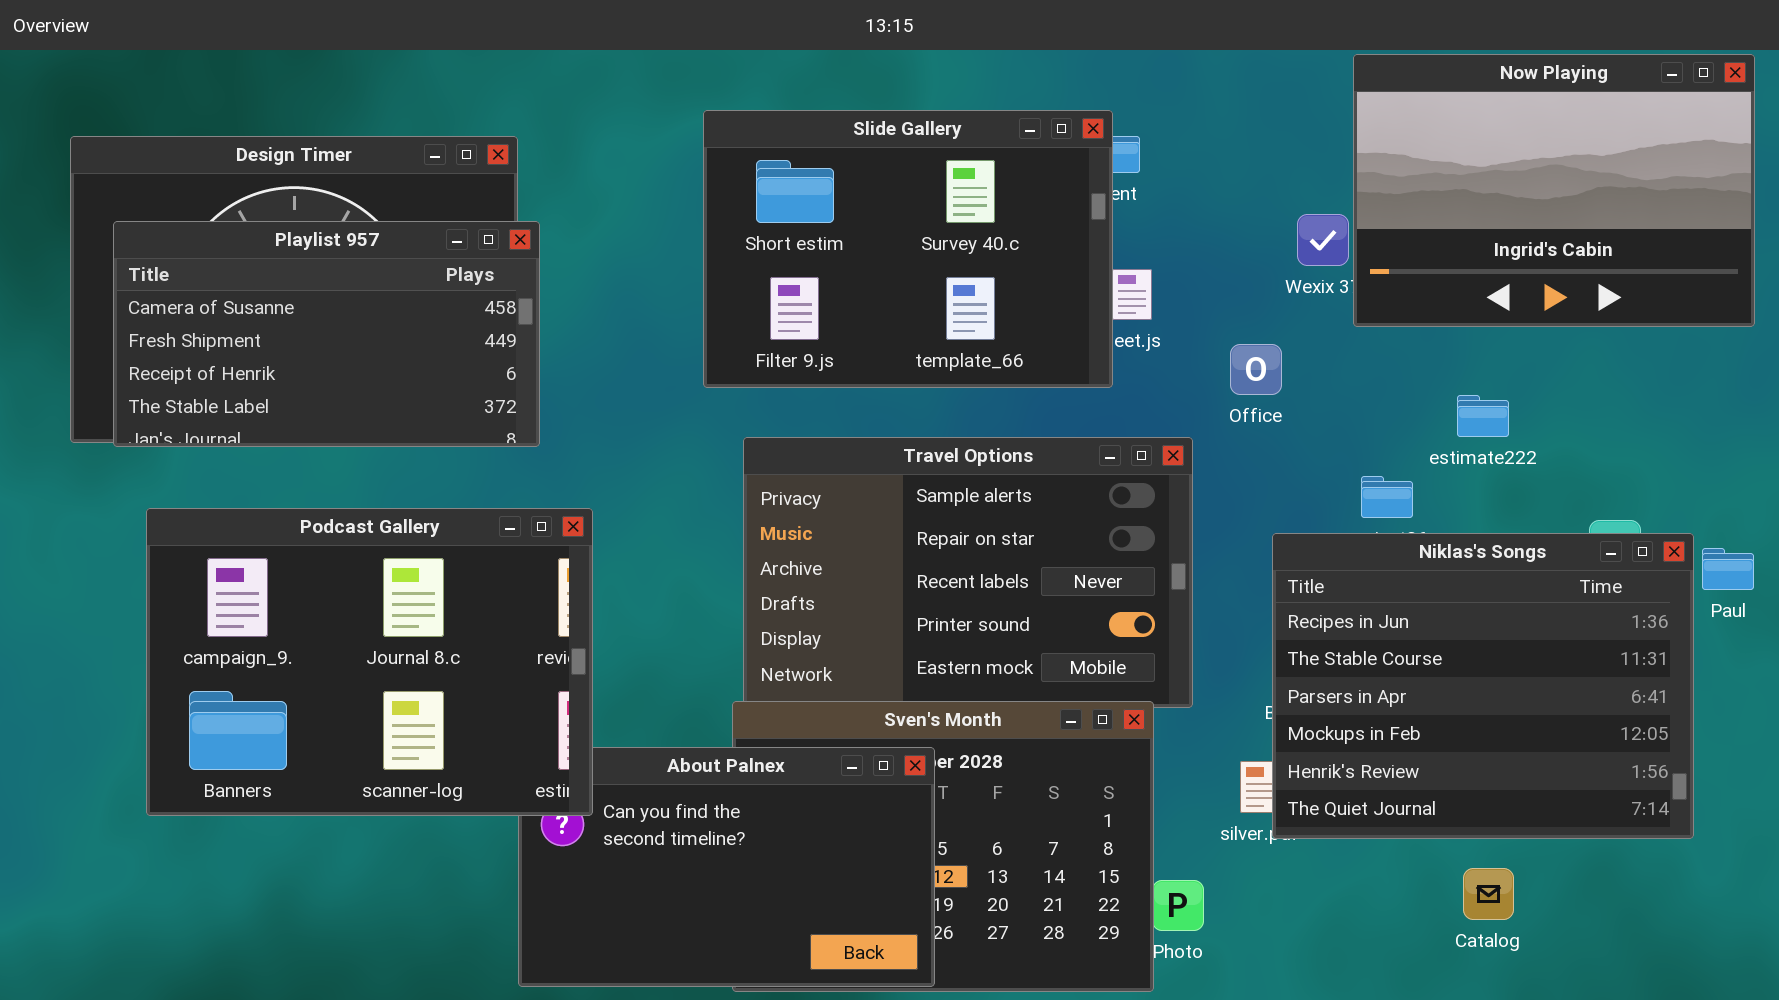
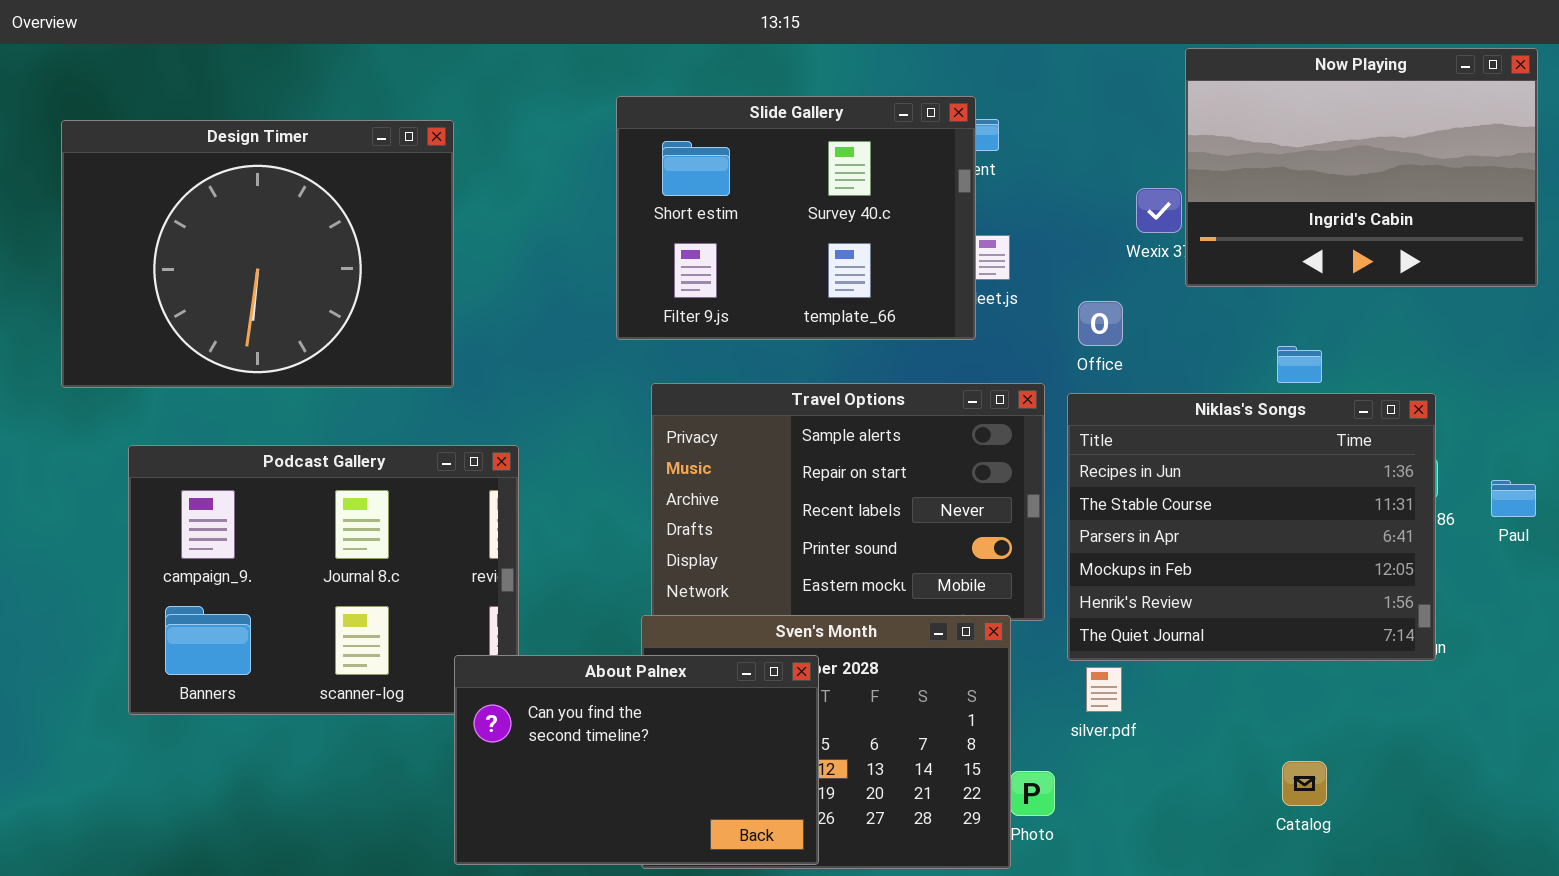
Playlist 957: [113,221,540,447] -> none, closed
Niklas's Songs: [1272,533,1694,839] -> [1067,393,1436,661], moved
About Palnex: [518,747,935,987] -> [454,655,819,865], raised

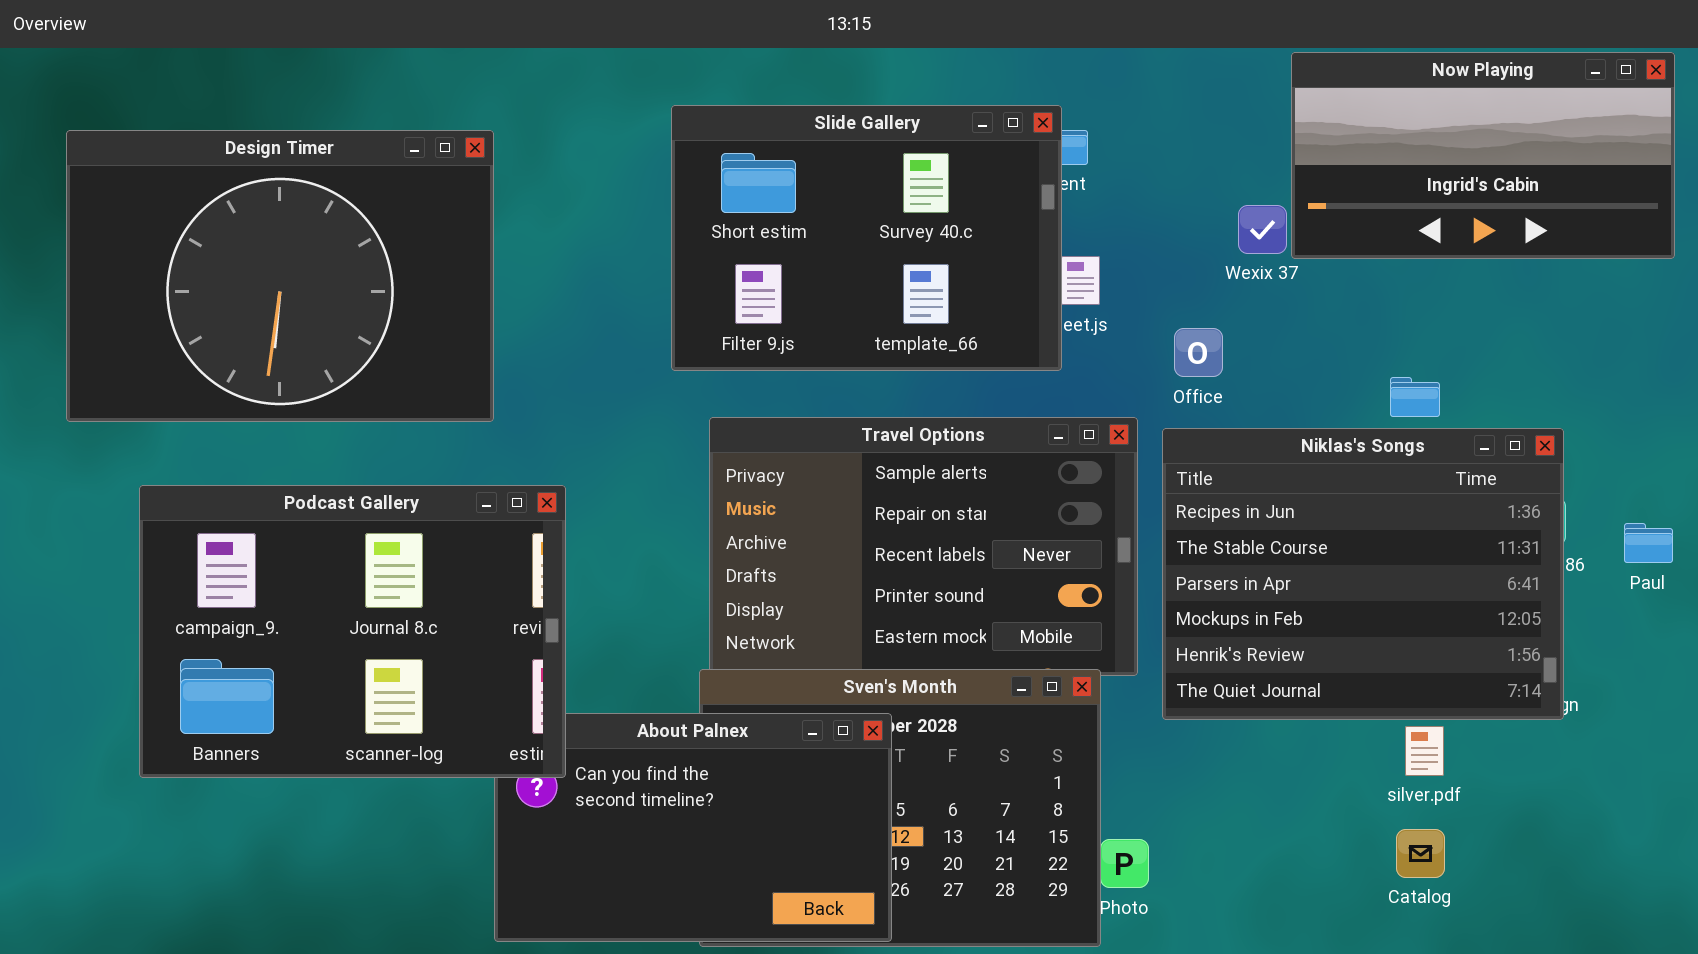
Now Playing: [1185,48,1538,287] -> [1291,52,1675,259], resized
Podcast Gallery: [128,445,519,715] -> [139,485,566,778], raised
silver.pdf: [1086,667,1122,712] -> [1405,726,1444,776], moved

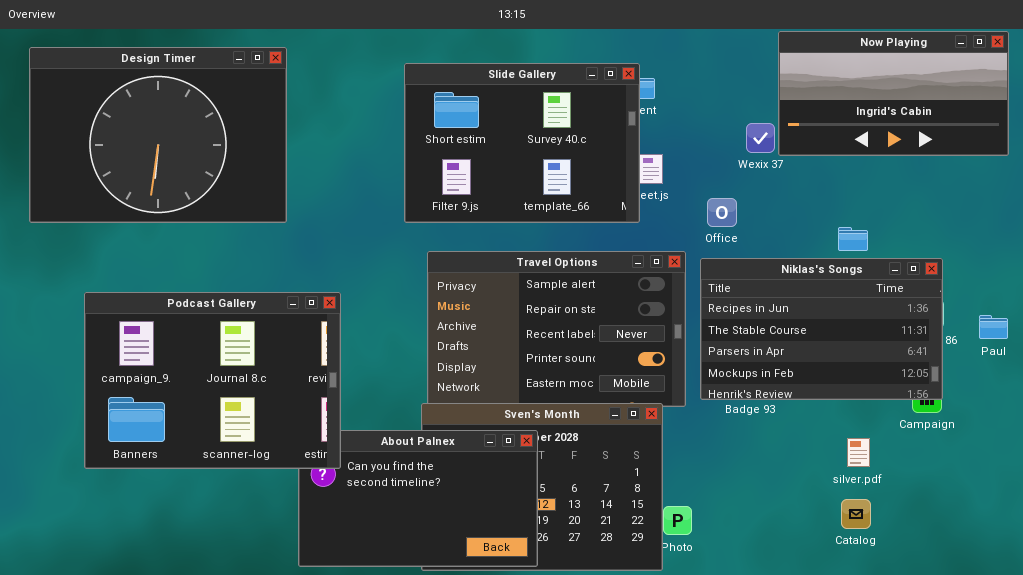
Design Timer: [66,130,494,422] -> [29,47,287,223], moved
Niklas's Songs: [1162,428,1564,720] -> [700,258,943,400], resized

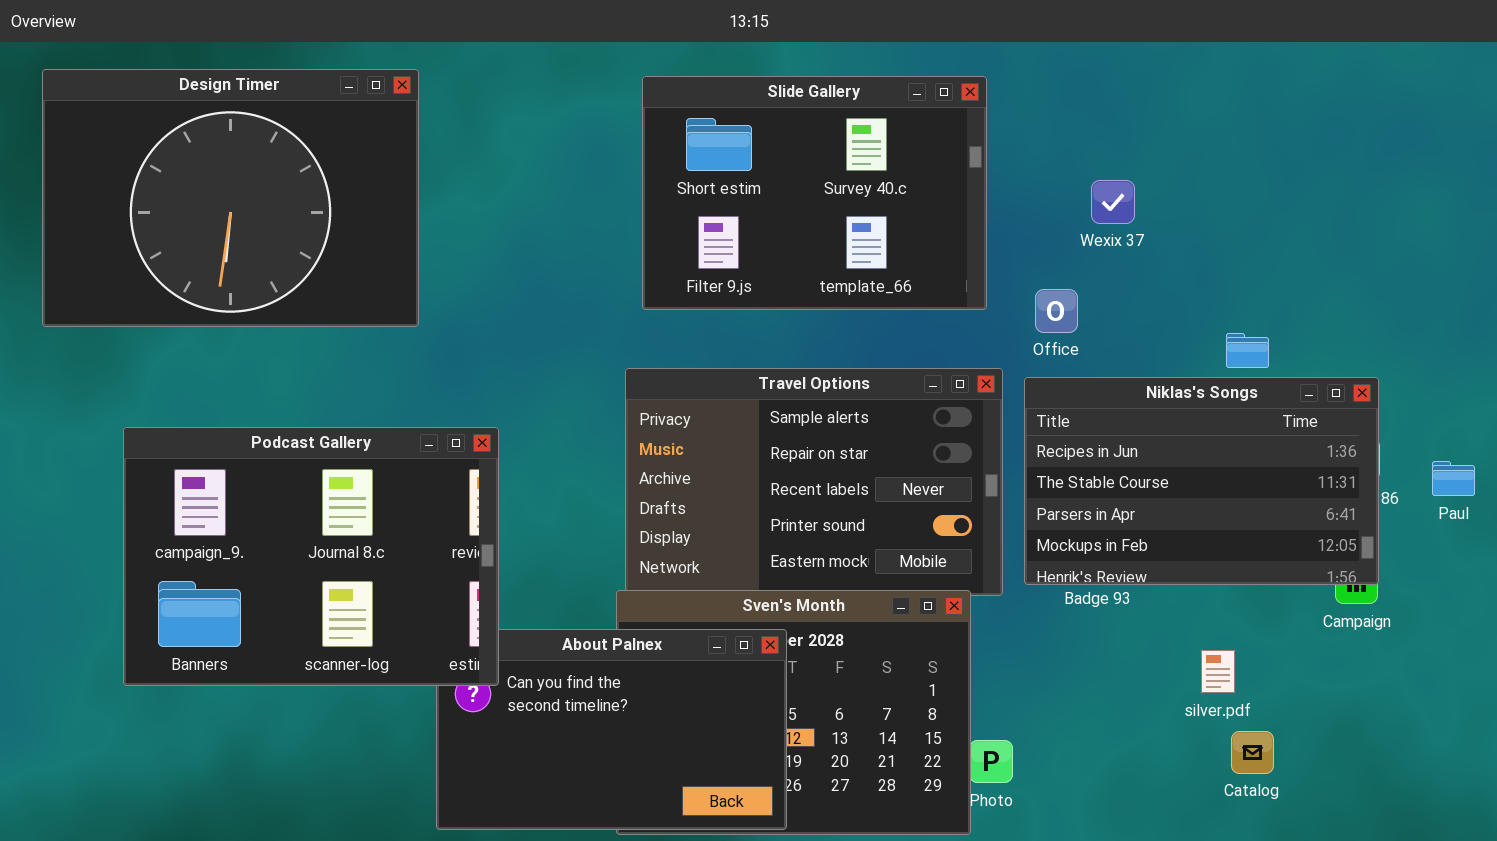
Now Playing: [778,31,1009,156] -> none, closed
Slide Gallery: [404,63,640,223] -> [642,76,987,310], moved
silver.pdf: [847,438,870,467] -> [1201,650,1235,693], moved

